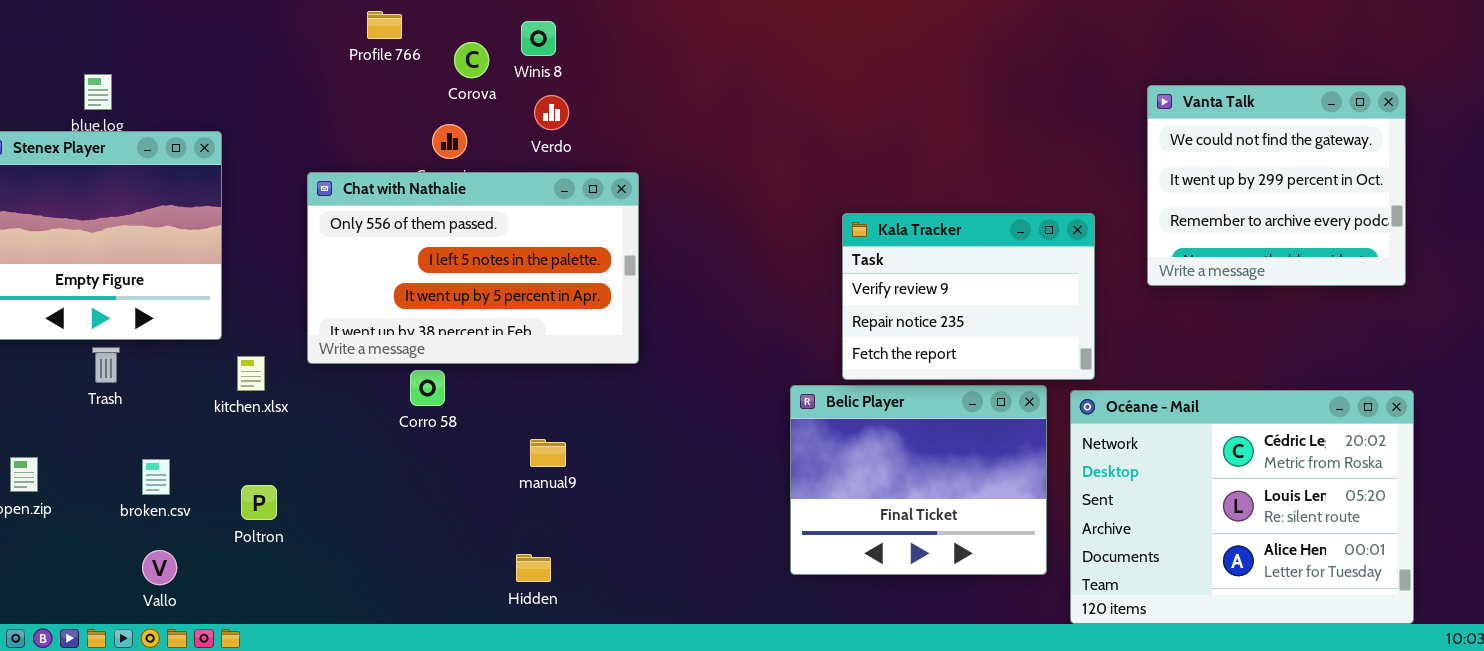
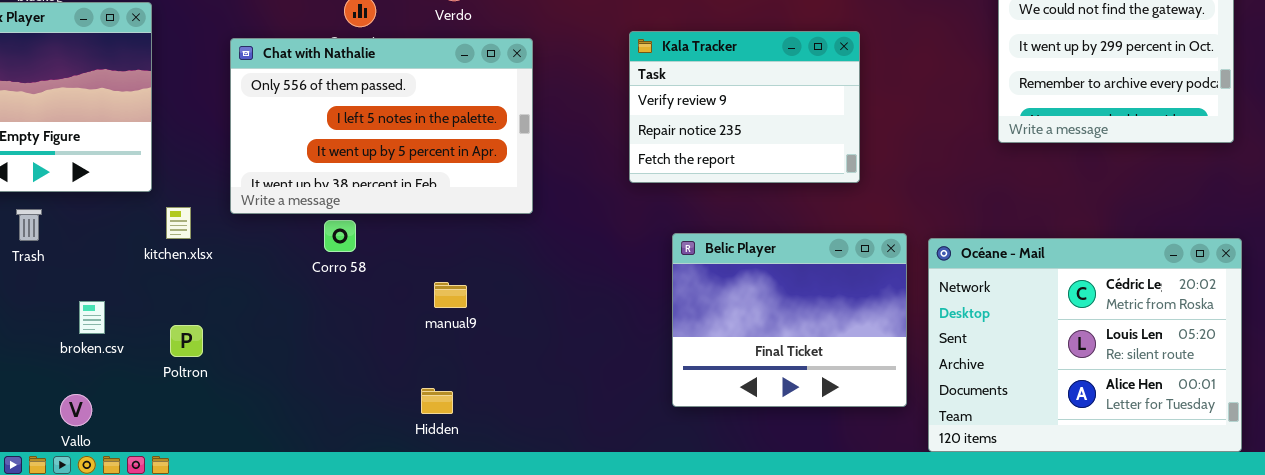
Kala Tracker: [842,213,1095,380] -> [629,31,860,183], moved
Trash: [92,347,120,383] -> [16,209,42,241], moved
Vallo: [142,550,177,585] -> [60,394,92,426], moved

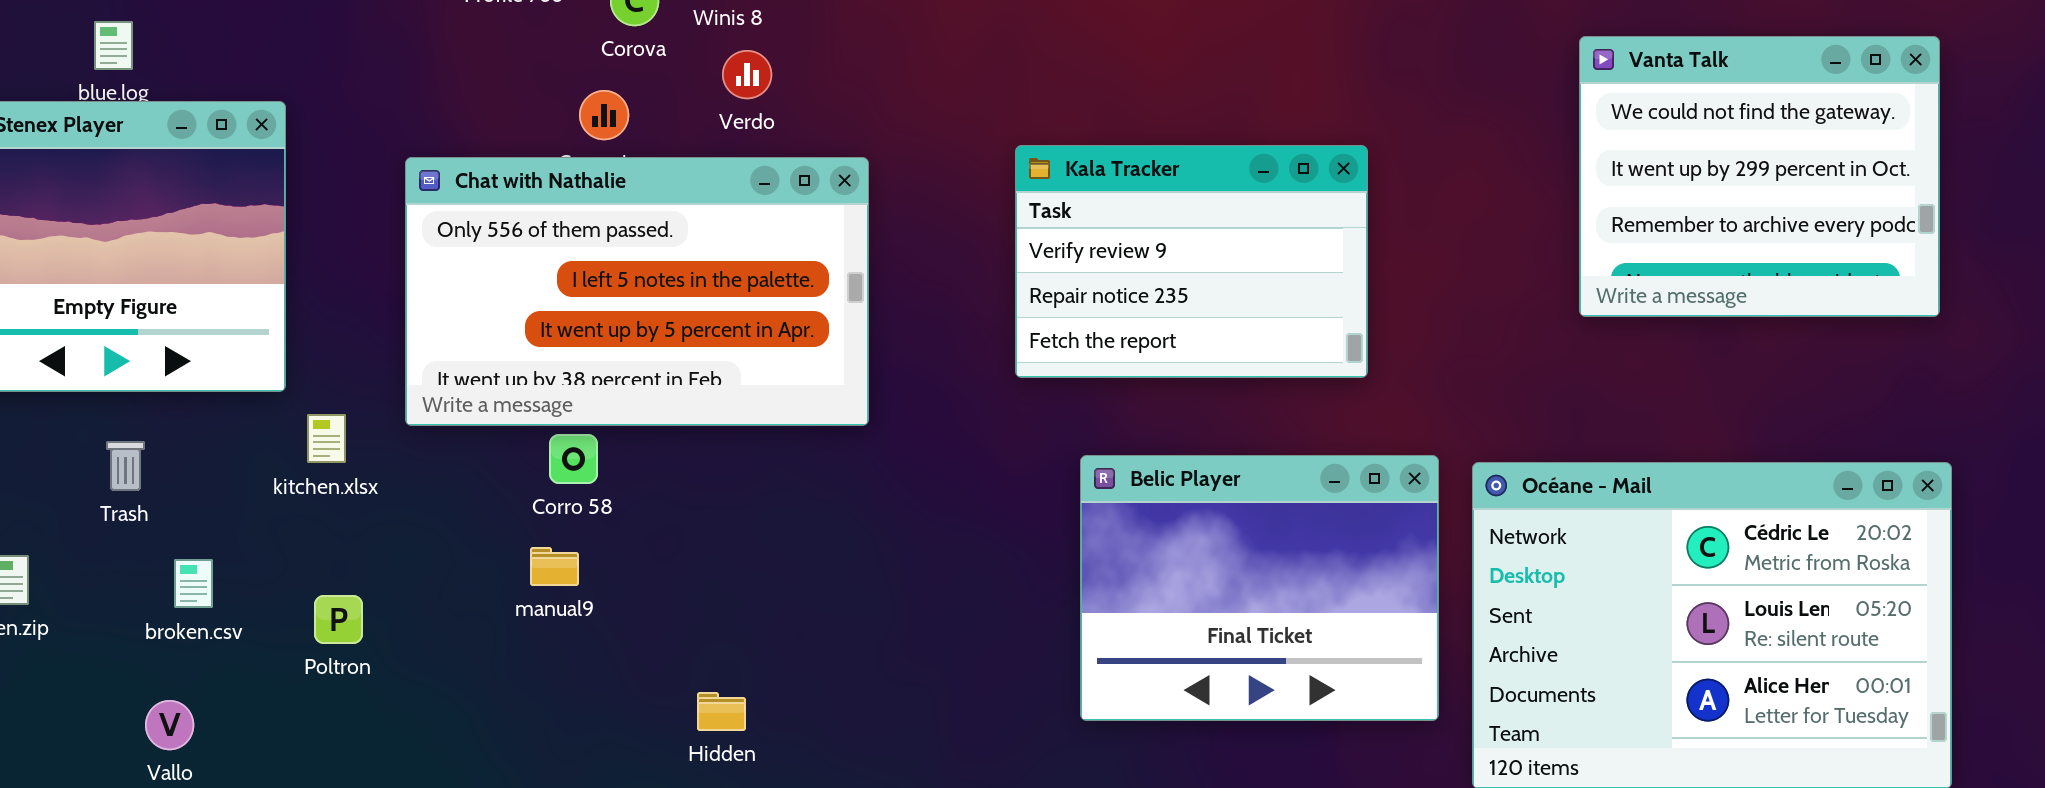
Trash: [16,209,42,241] -> [106,441,145,491], moved
manual9: [434,282,467,308] -> [530,547,579,586], moved

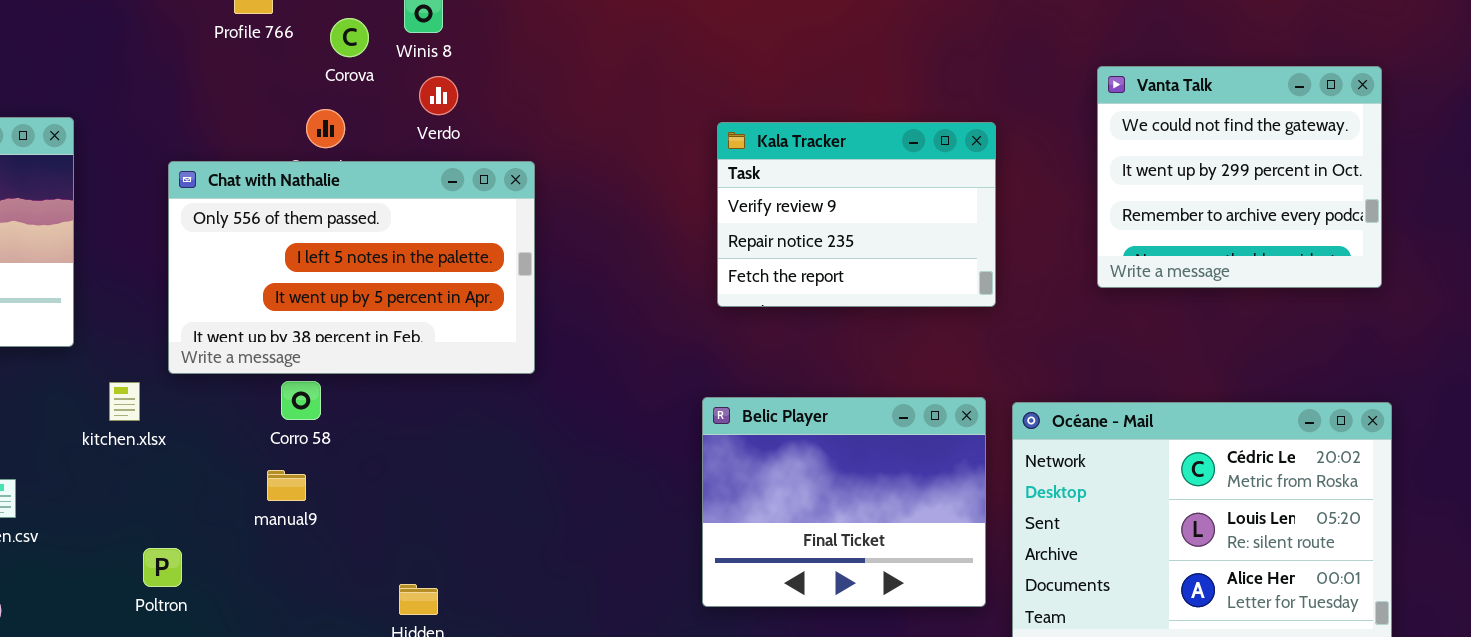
Kala Tracker: [1015,145,1368,378] -> [717,122,996,307], moved
kitchen.xlsx: [307,414,346,463] -> [109,382,140,421], moved
Poltron: [314,595,363,644] -> [143,548,182,587], moved

